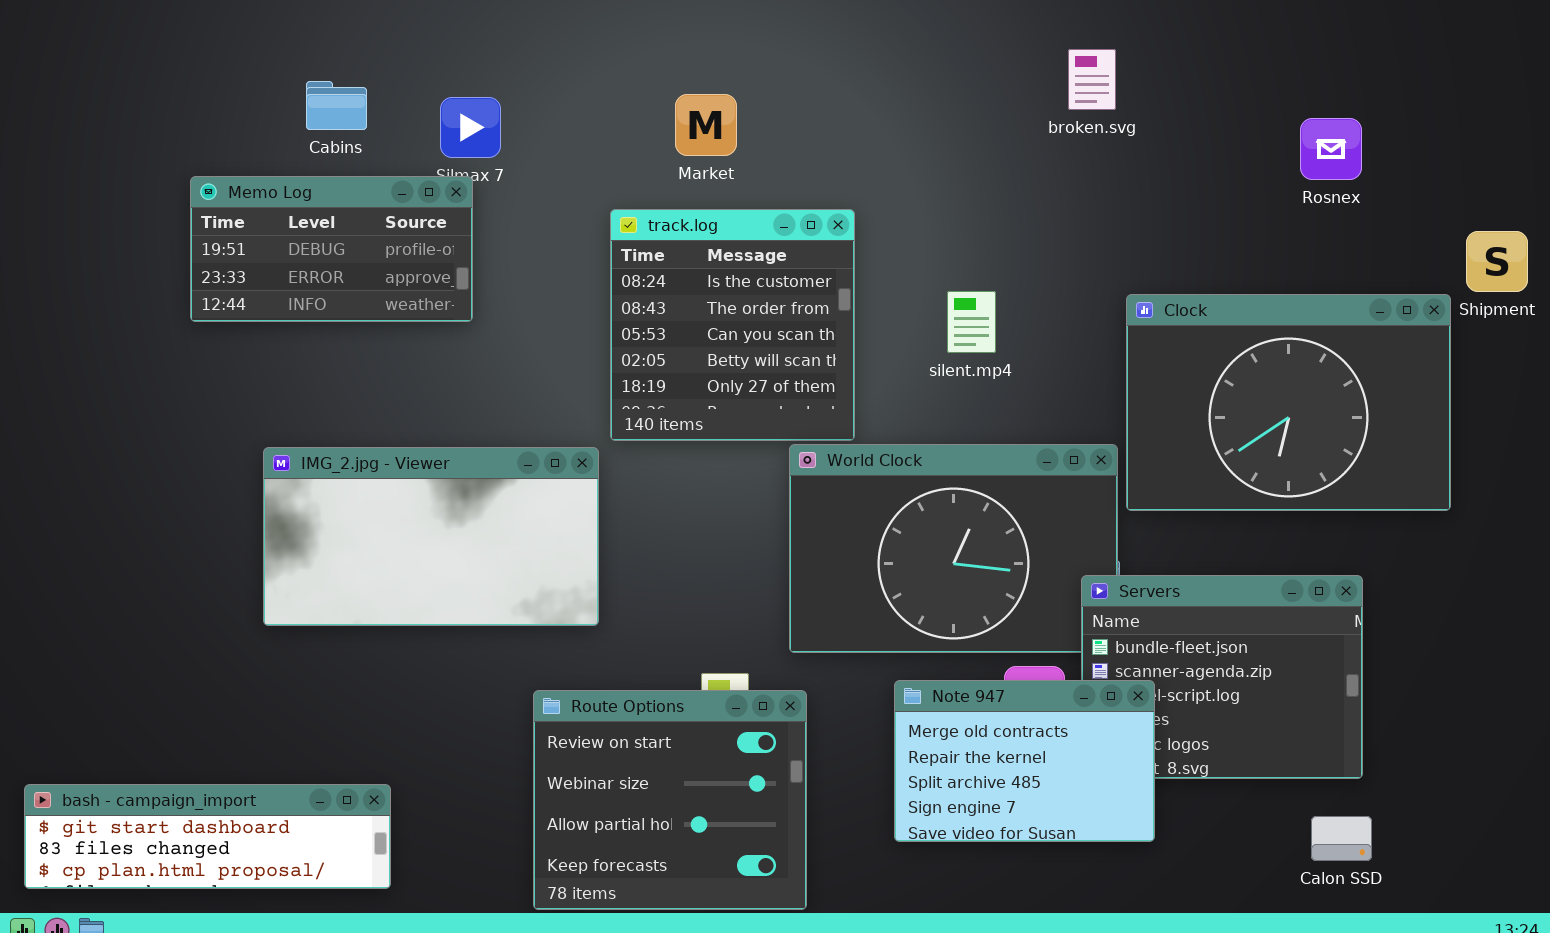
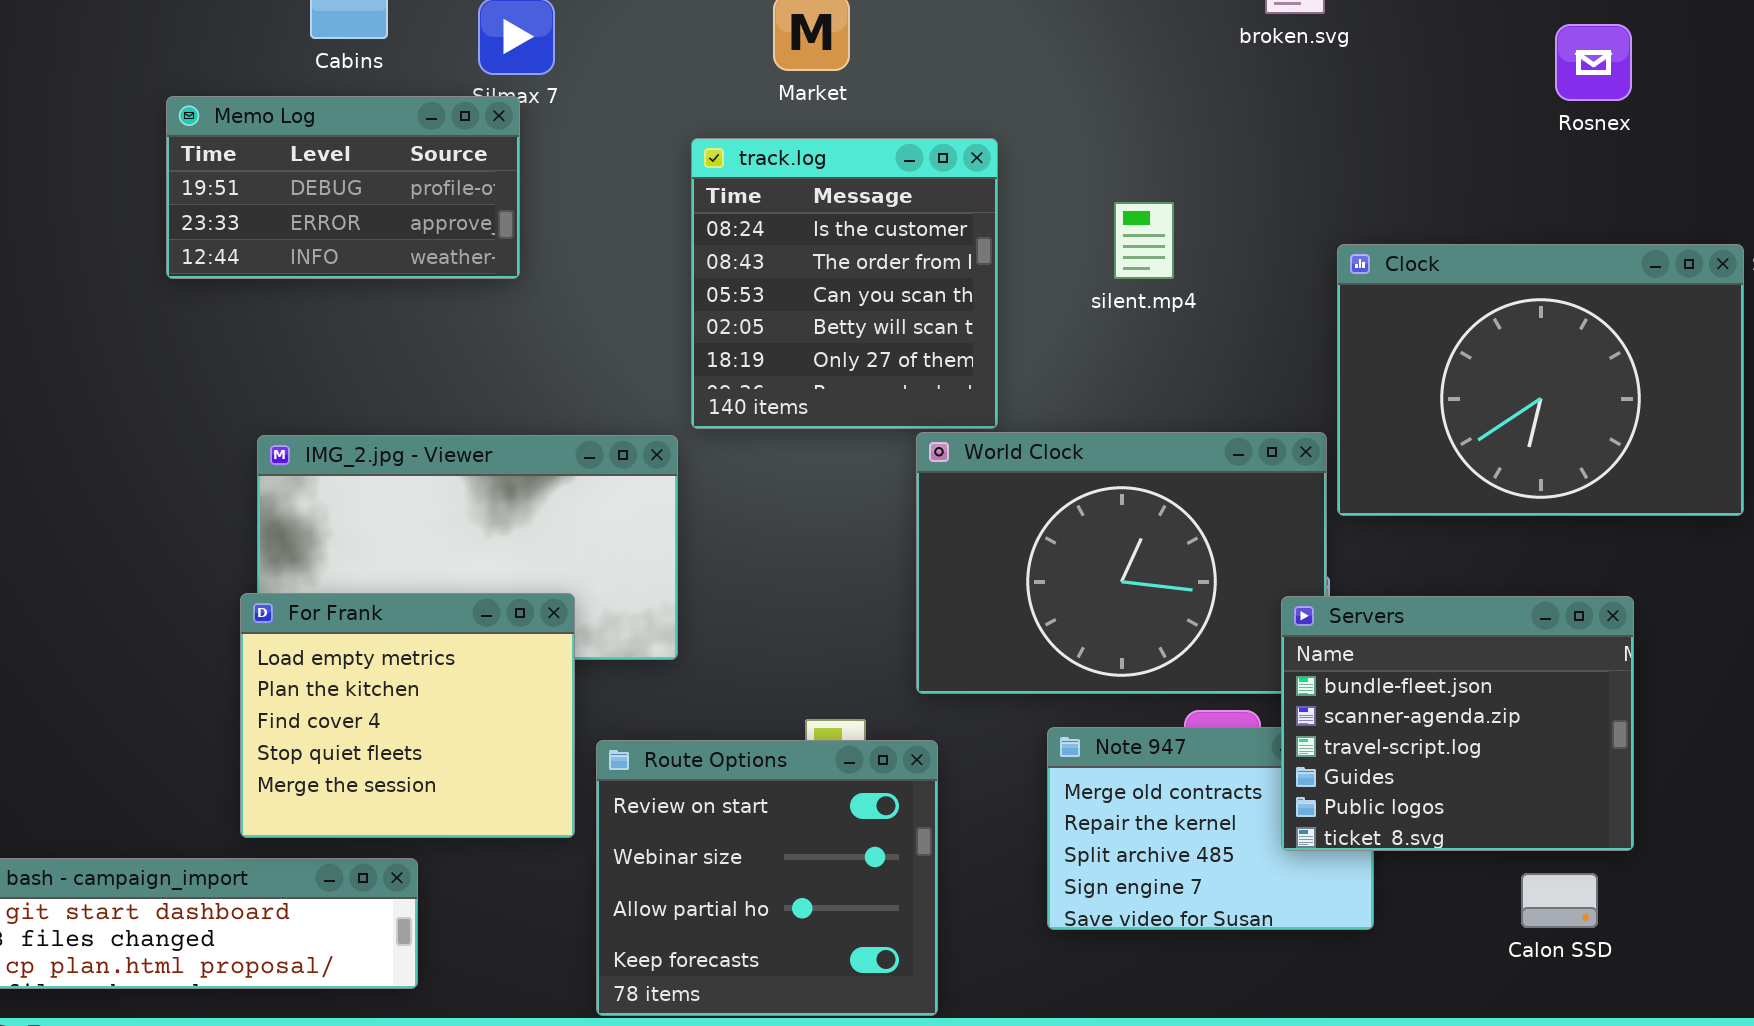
silent.mp4: [947,291,996,353] -> [1114,202,1174,279], moved
For Frank: none -> [240,593,575,838], opened
Servers: [1081,575,1363,779] -> [1281,596,1634,851], raised
Calon SSD: [1311,816,1372,861] -> [1521,873,1598,928], moved

